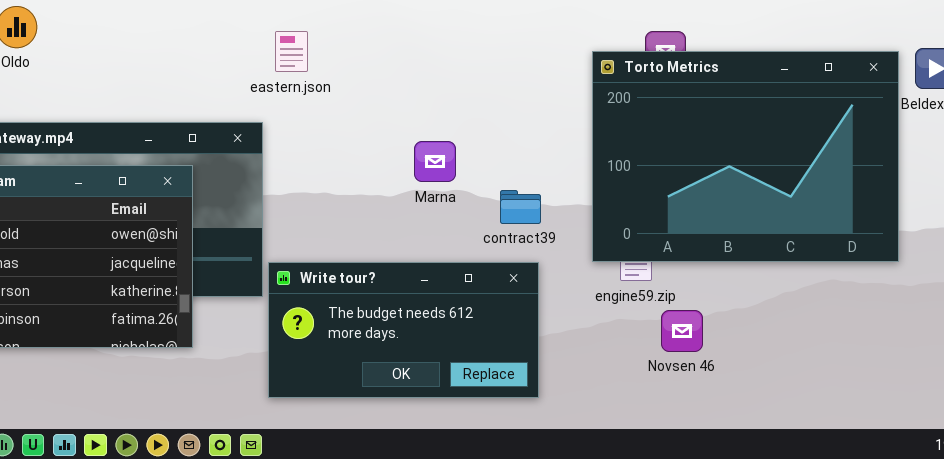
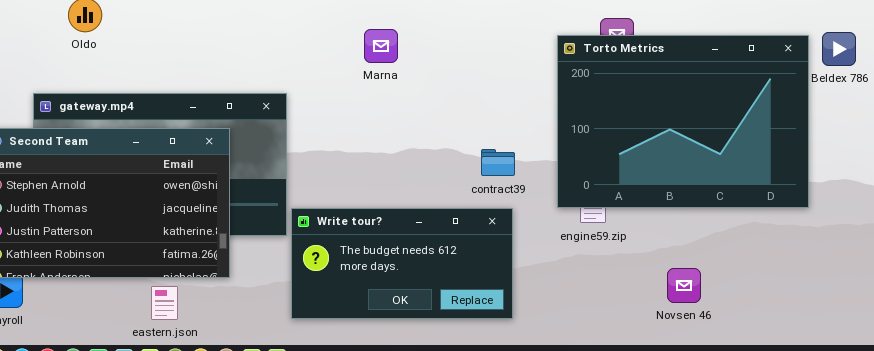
eastern.json: [275,31,308,72] -> [151,286,178,320], moved
Marna: [414,141,456,182] -> [364,29,398,63], moved
Novsen 46: [661,310,703,352] -> [667,268,701,303], moved

